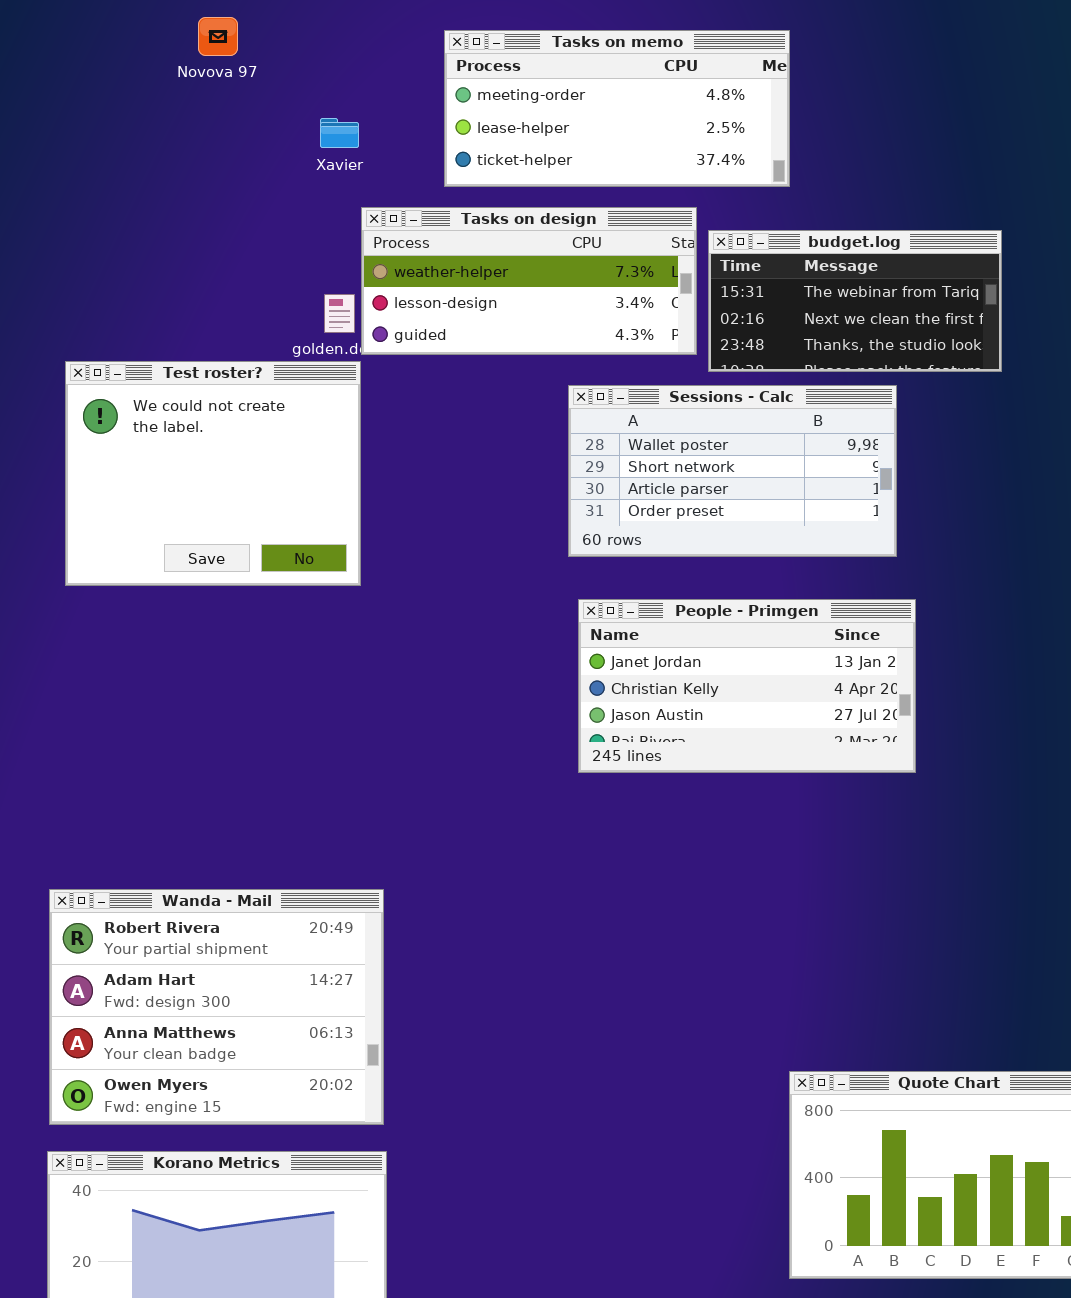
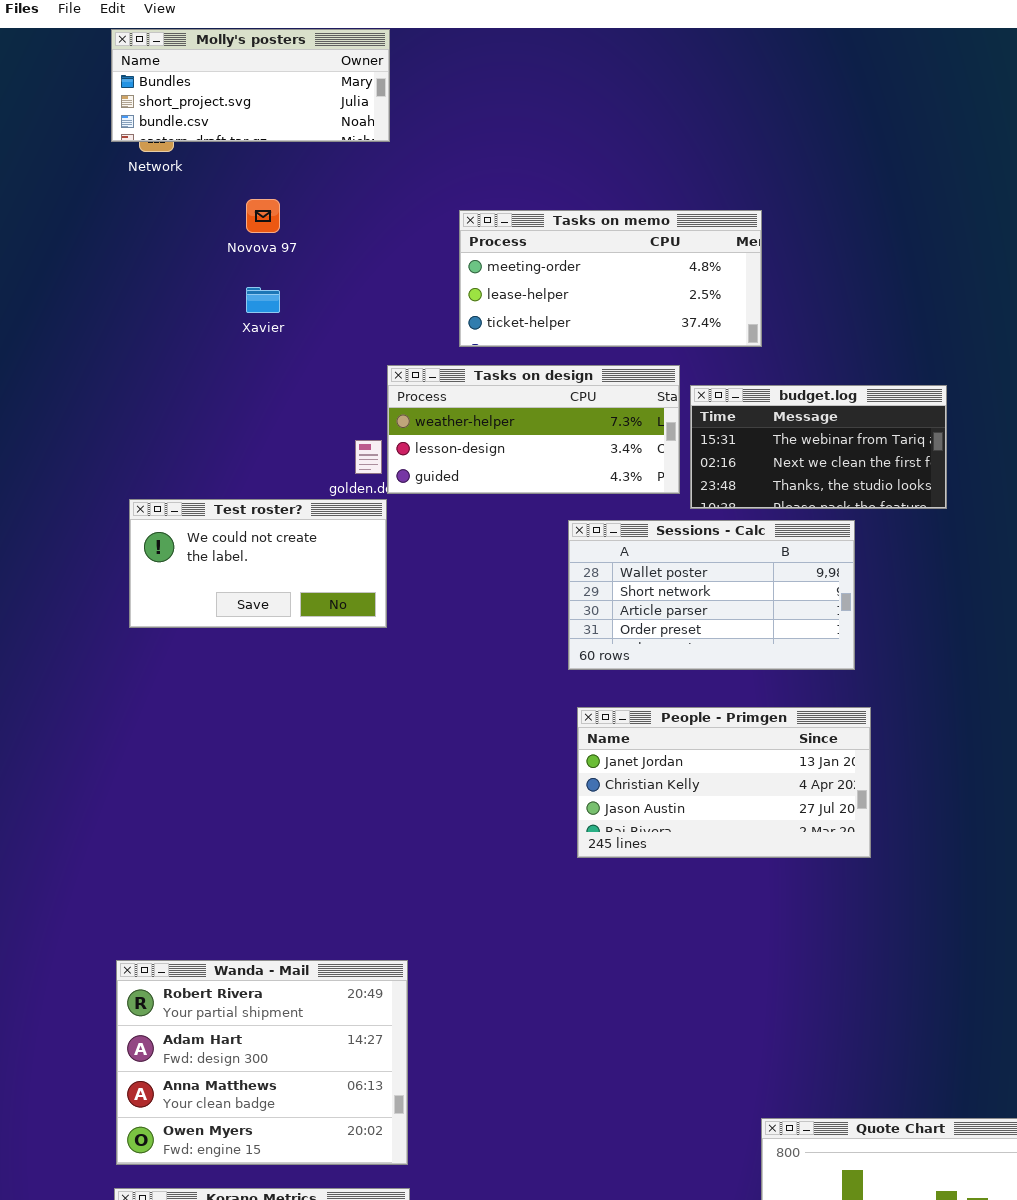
Xavier: [320,118,359,148] -> [246,287,280,313], moved
Test roster?: [65,361,361,586] -> [129,499,387,628], resized

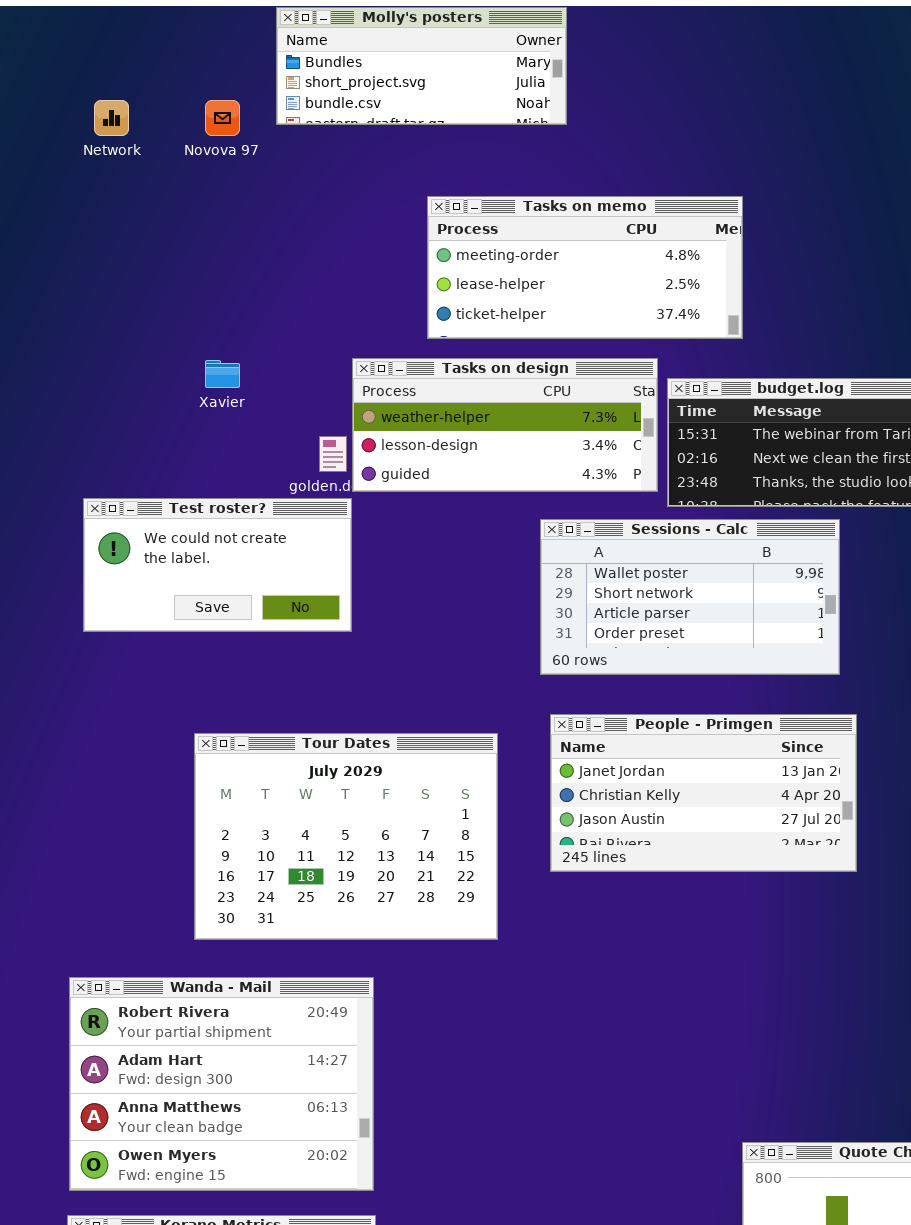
Molly's posters: [111,29,390,142] -> [276,7,567,125], moved
Novova 97: [246,199,280,233] -> [205,100,240,136], moved
Xavier: [246,287,280,313] -> [205,360,240,388], moved
Tour Dates: none -> [194,733,498,940], opened

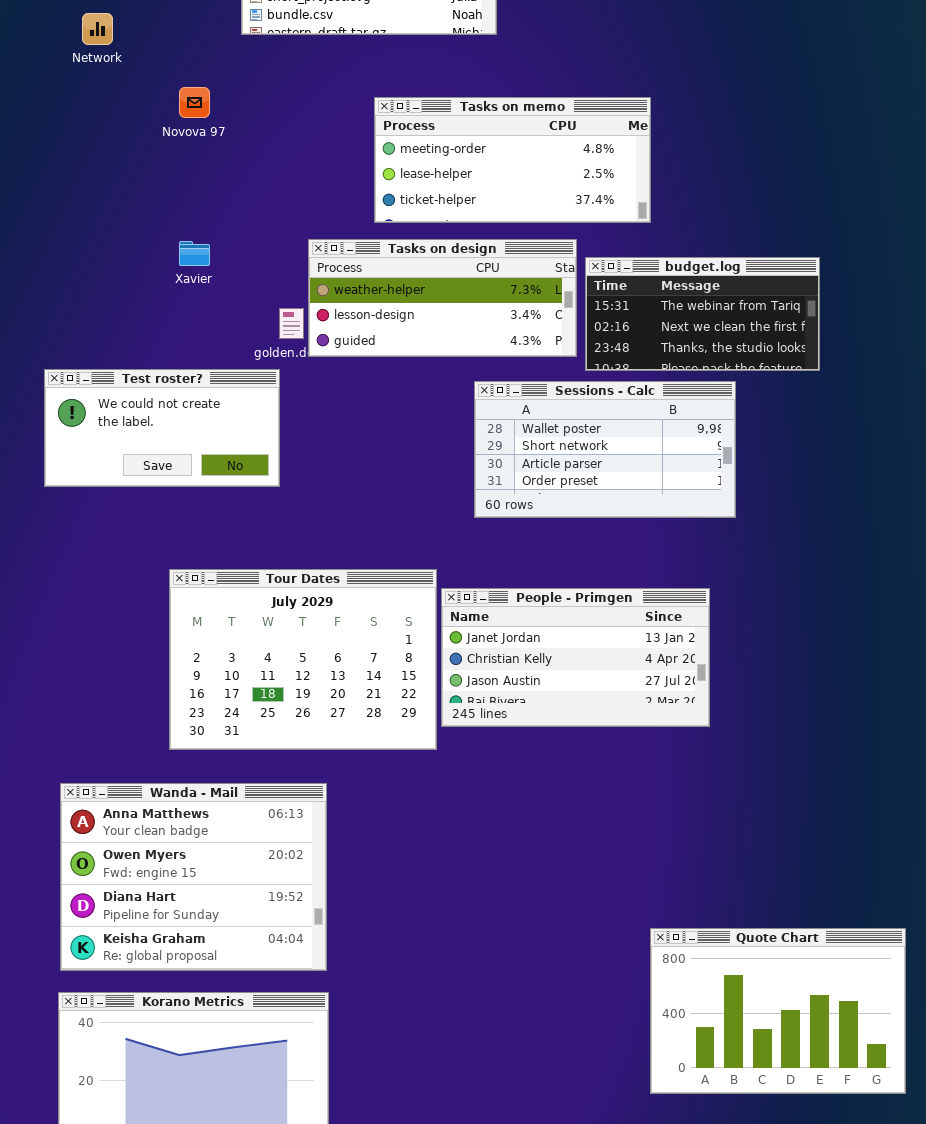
Novova 97: [205,100,240,136] -> [179,87,210,118], moved
Test roster?: [83,498,352,632] -> [44,369,280,487], moved
People - Primgen: [550,714,857,872] -> [441,588,710,727], moved
Wanda - Mail: [69,977,374,1191] -> [60,783,327,971], scrolled down 2 rows

